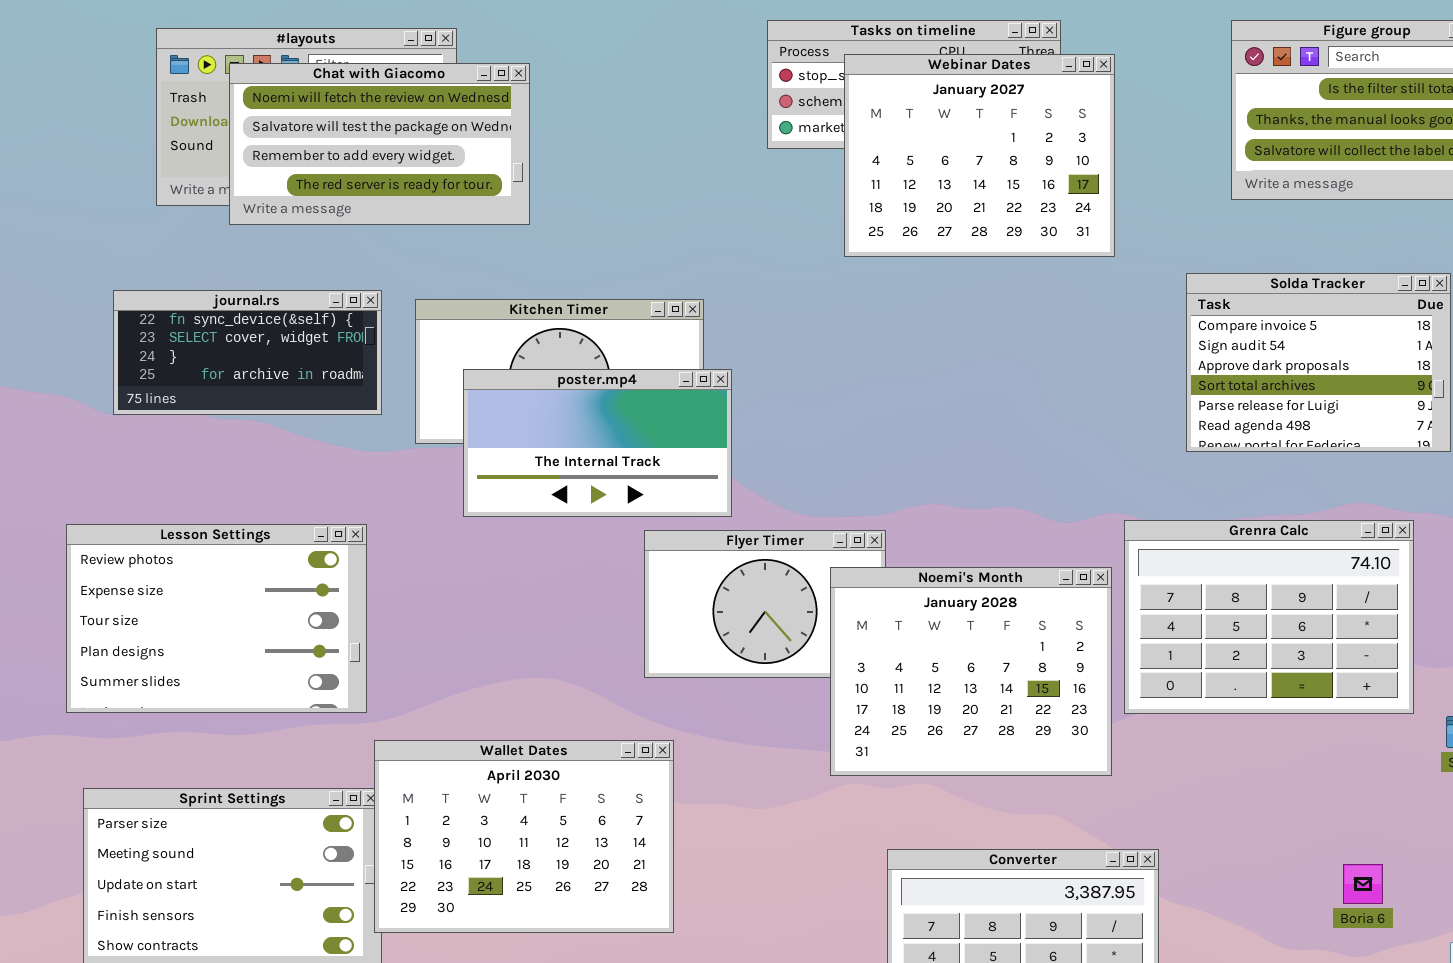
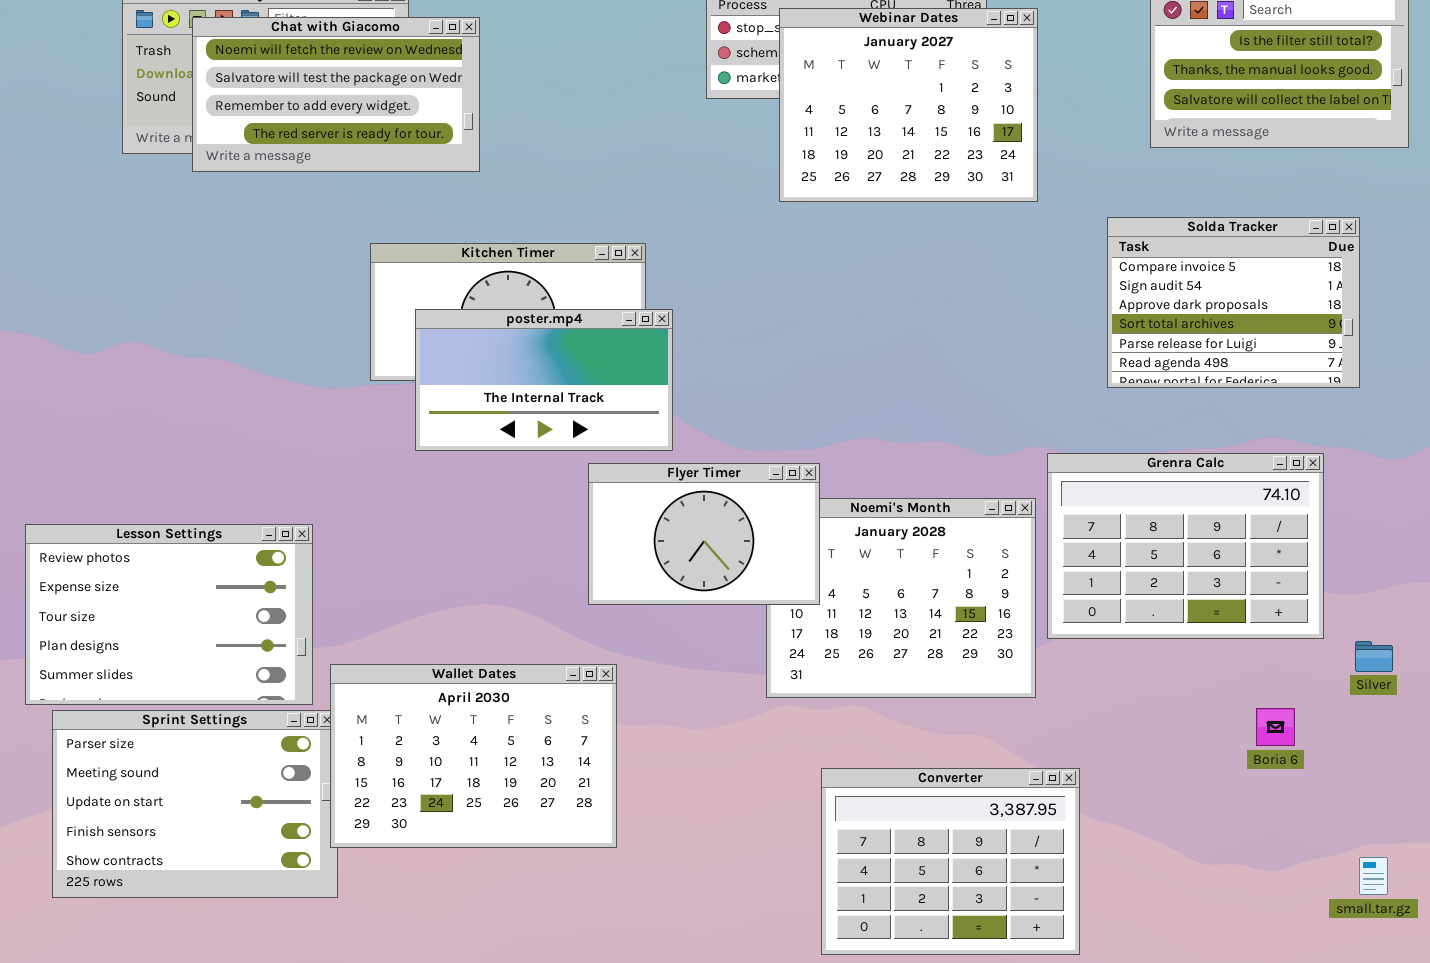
journal.rs: [113,290,382,415] -> none, closed
Lesson Settings: [66,524,367,713] -> [25,524,313,705], moved
Flyer Timer: [644,530,886,678] -> [588,463,820,605], raised
Boria 6: [1343,864,1383,904] -> [1256,708,1295,746], moved

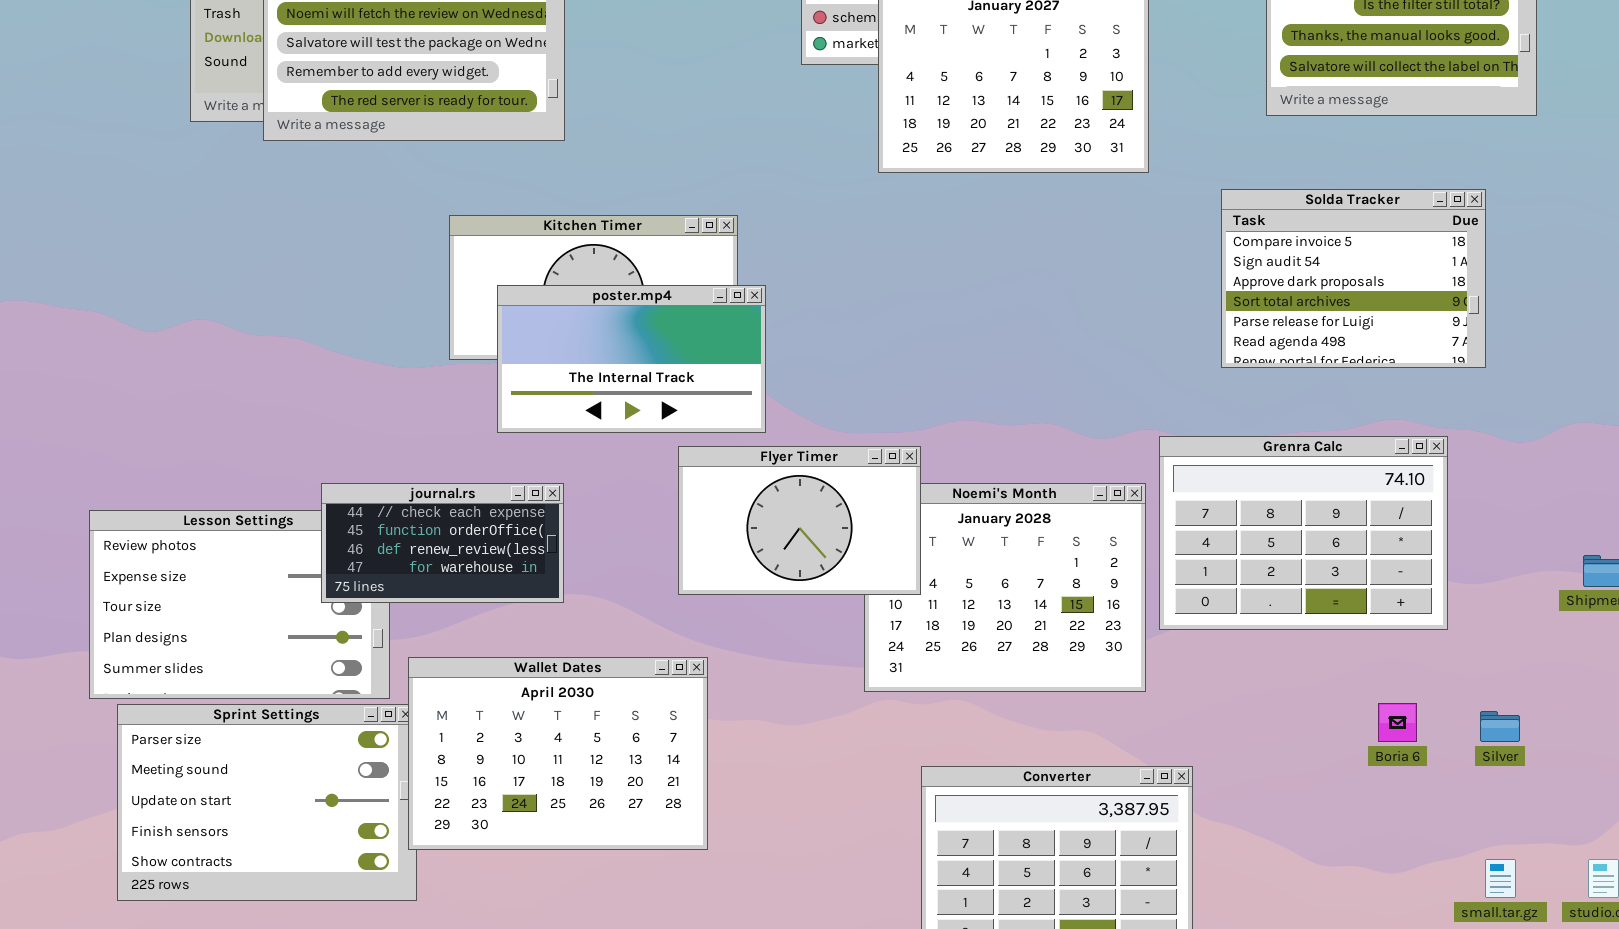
journal.rs: none -> [321,483,564,603], opened
Silver: [1355,641,1393,672] -> [1480,711,1520,742], moved

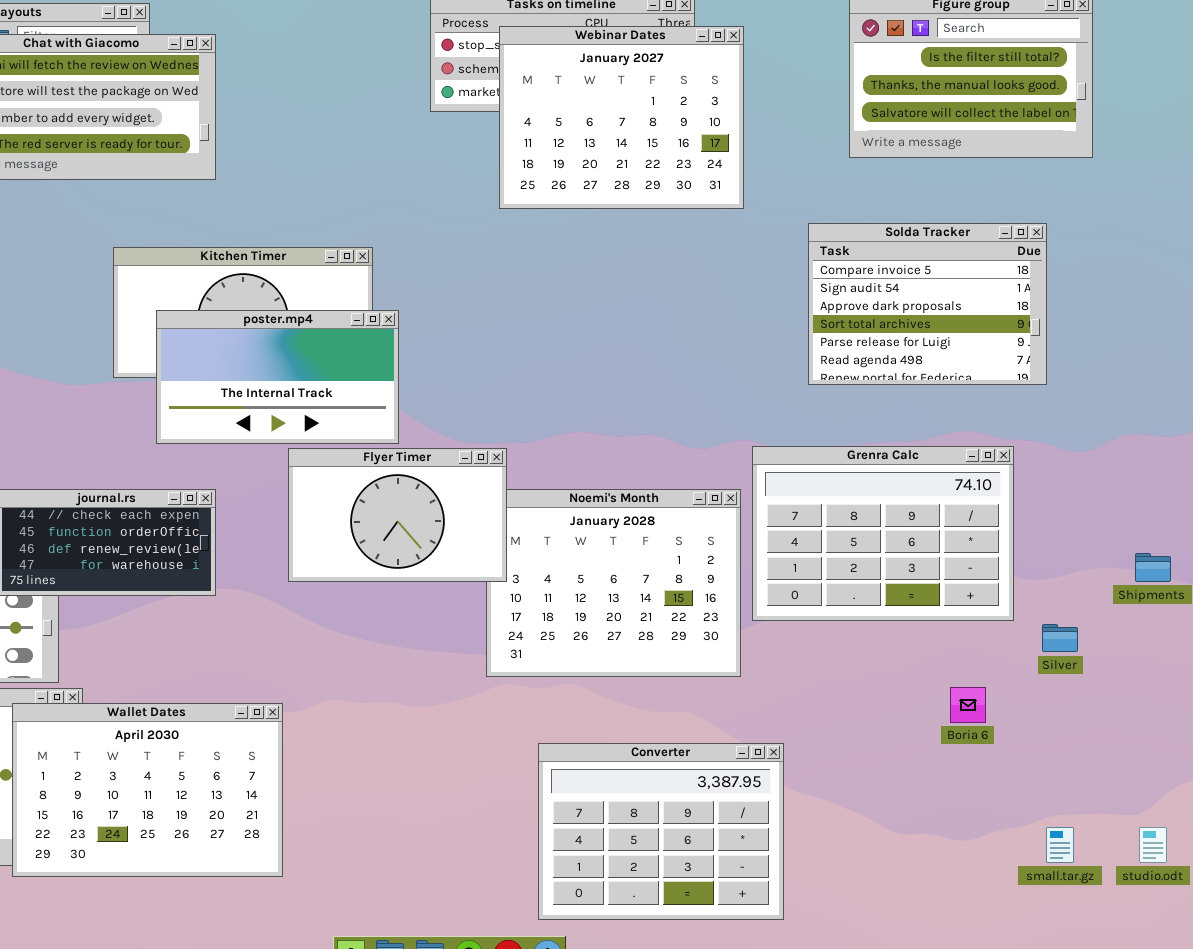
Flyer Timer: [678,446,921,595] -> [288,448,507,582], moved
Wallet Dates: [408,657,708,850] -> [12,703,283,877], moved
Silver: [1480,711,1520,742] -> [1042,624,1078,652], moved

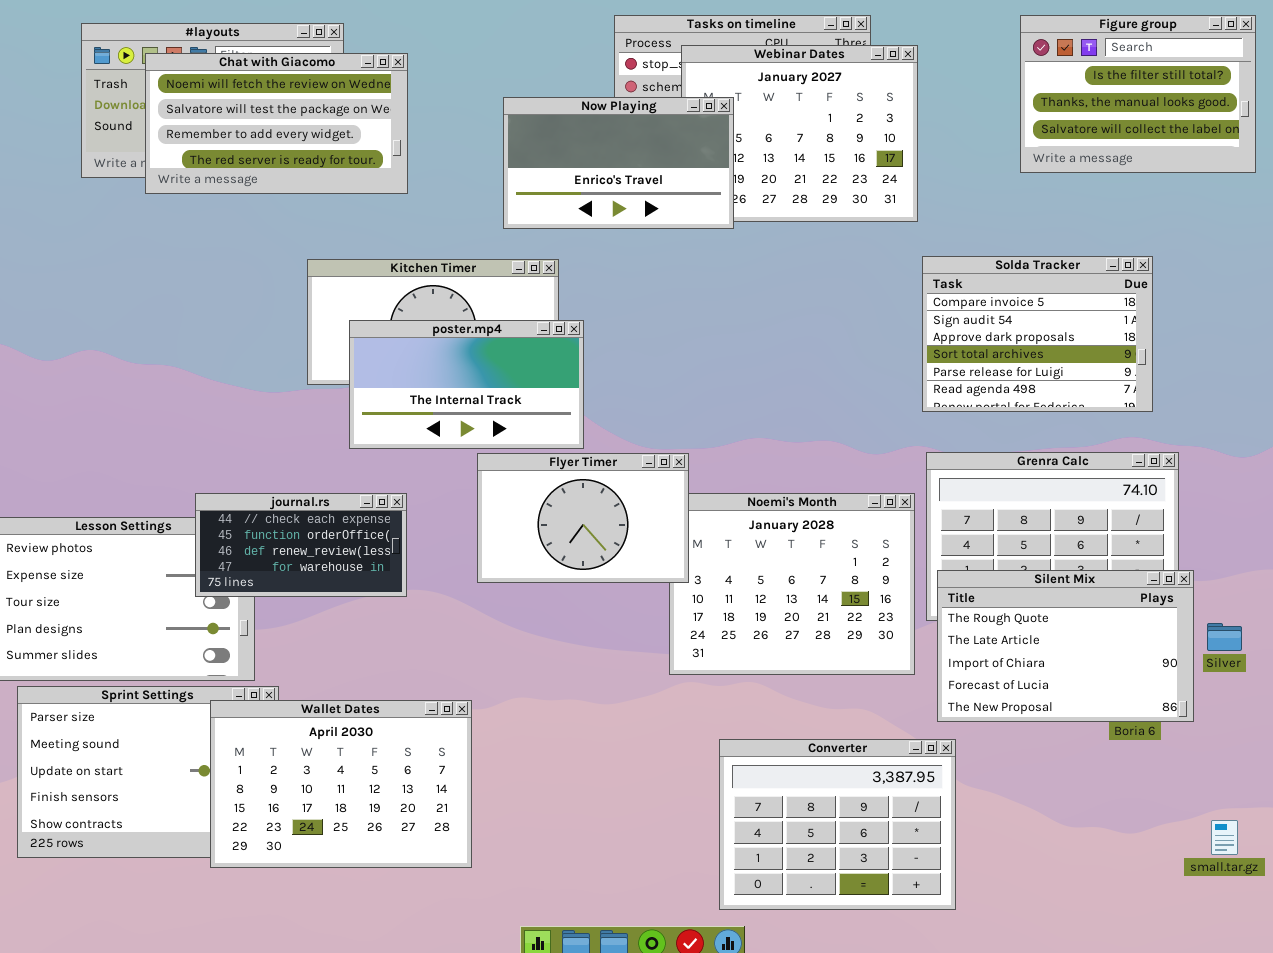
Now Playing: none -> [503,97,734,229], opened
Solda Tracker: [808,223,1047,385] -> [922,256,1153,412], moved
Silent Mix: none -> [937,570,1194,722], opened

